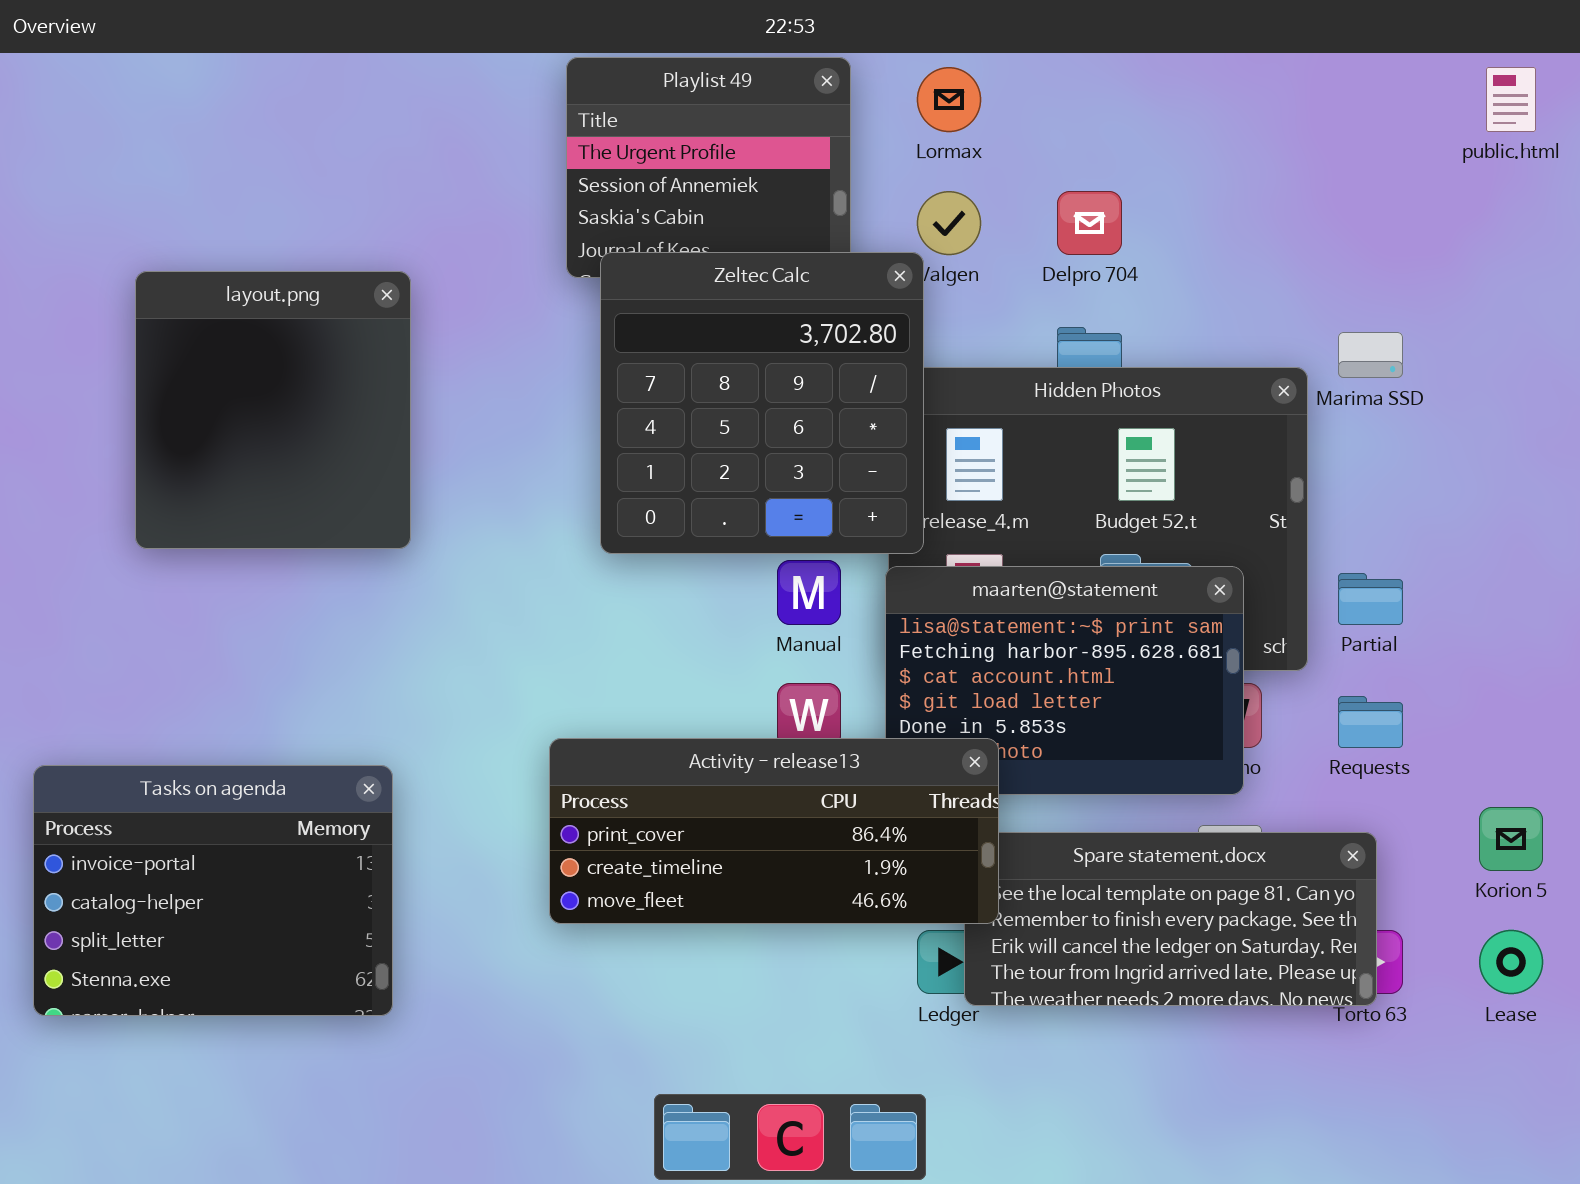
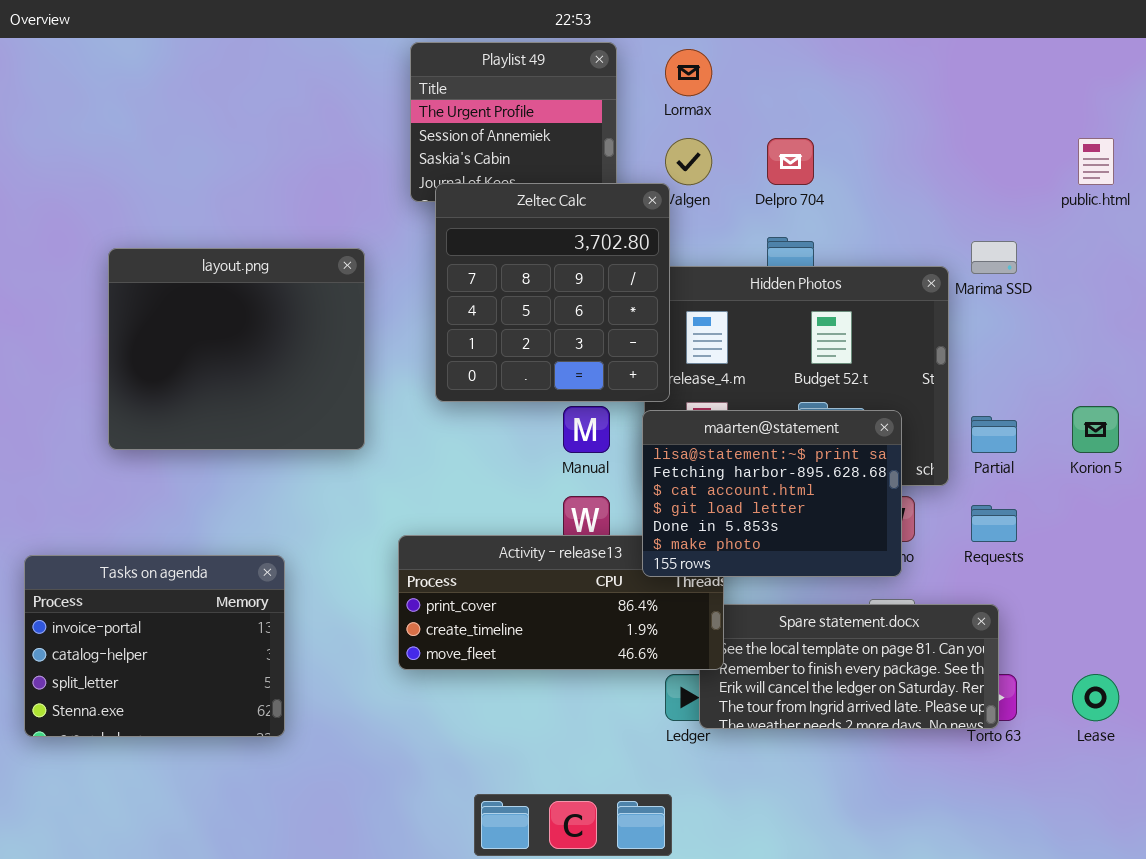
public.html: [1486,67,1536,132] -> [1078,138,1114,185], moved
layout.png: [135,271,411,549] -> [108,248,365,450], moved, resized
maarten@statement: [885,566,1244,795] -> [642,410,902,577], raised
Korion 5: [1479,807,1543,871] -> [1072,406,1119,453], moved

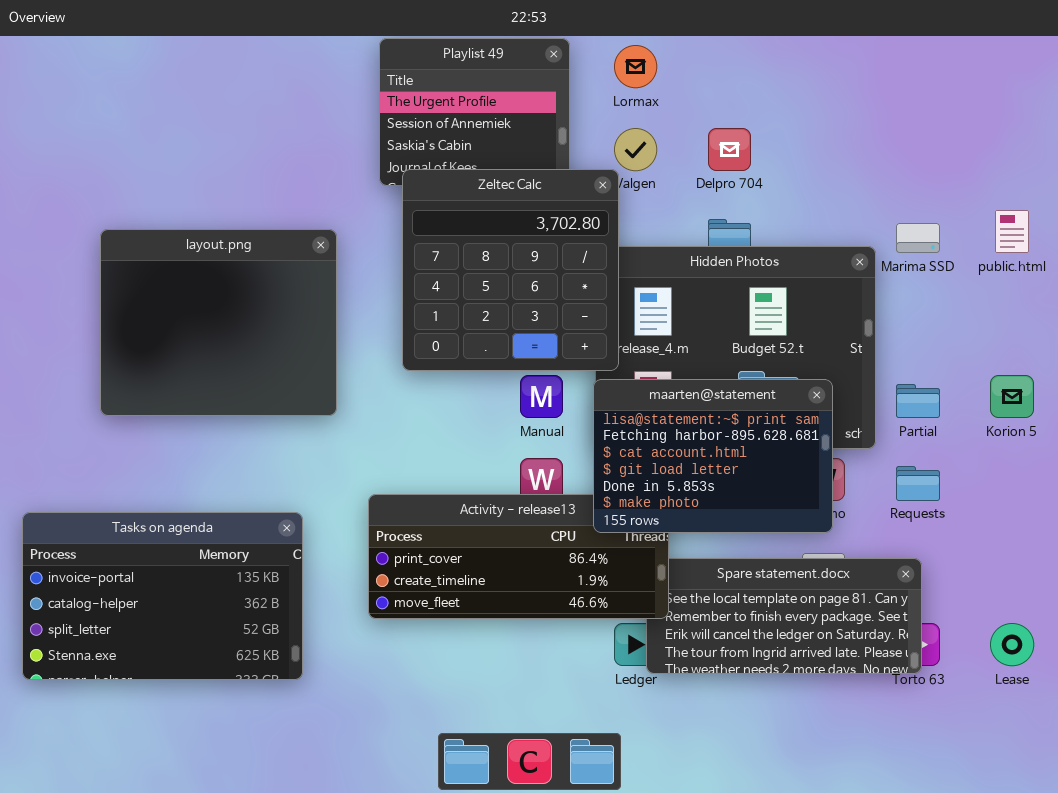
public.html: [1078,138,1114,185] -> [995,210,1029,253], moved
Tasks on agenda: [24,555,285,737] -> [22,512,303,680], resized

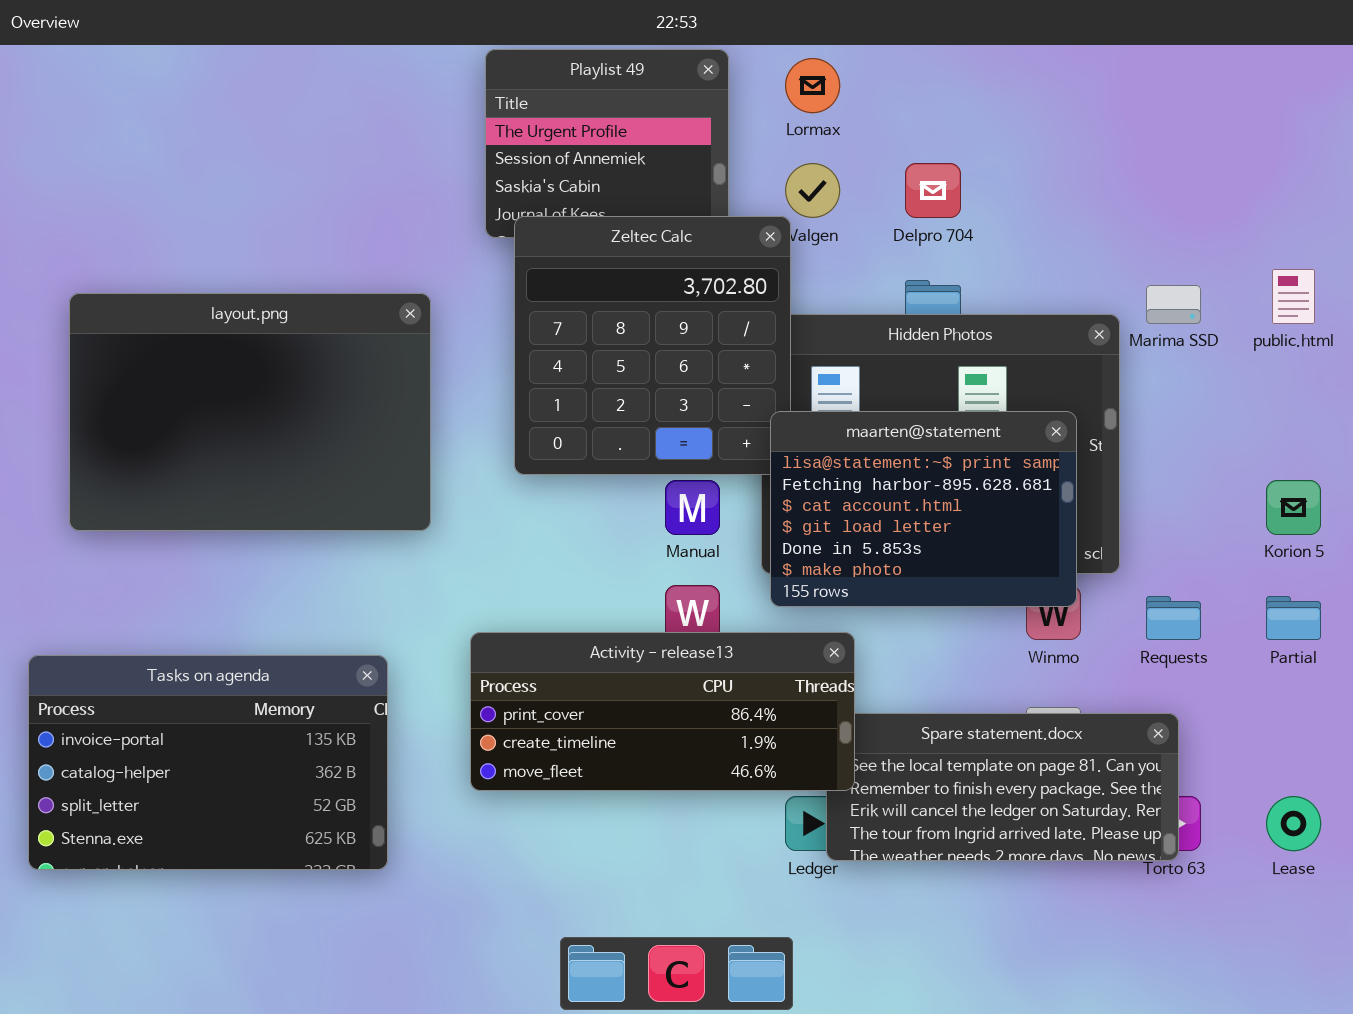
layout.png: [100,229,337,416] -> [69,293,431,531], resized
maarten@statement: [593,379,833,533] -> [770,411,1077,607], moved
Partial: [896,384,940,418] -> [1266,596,1321,640], moved

